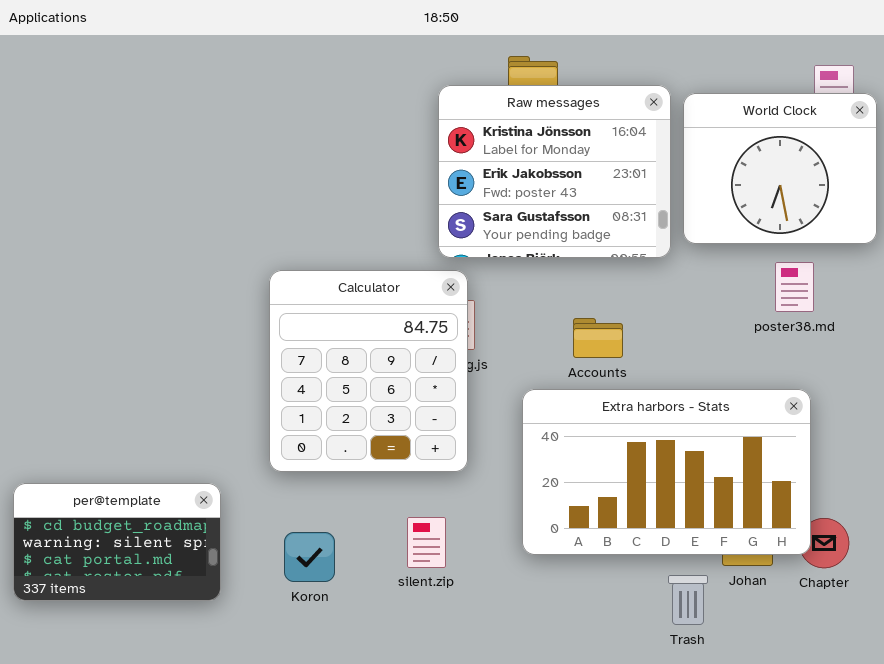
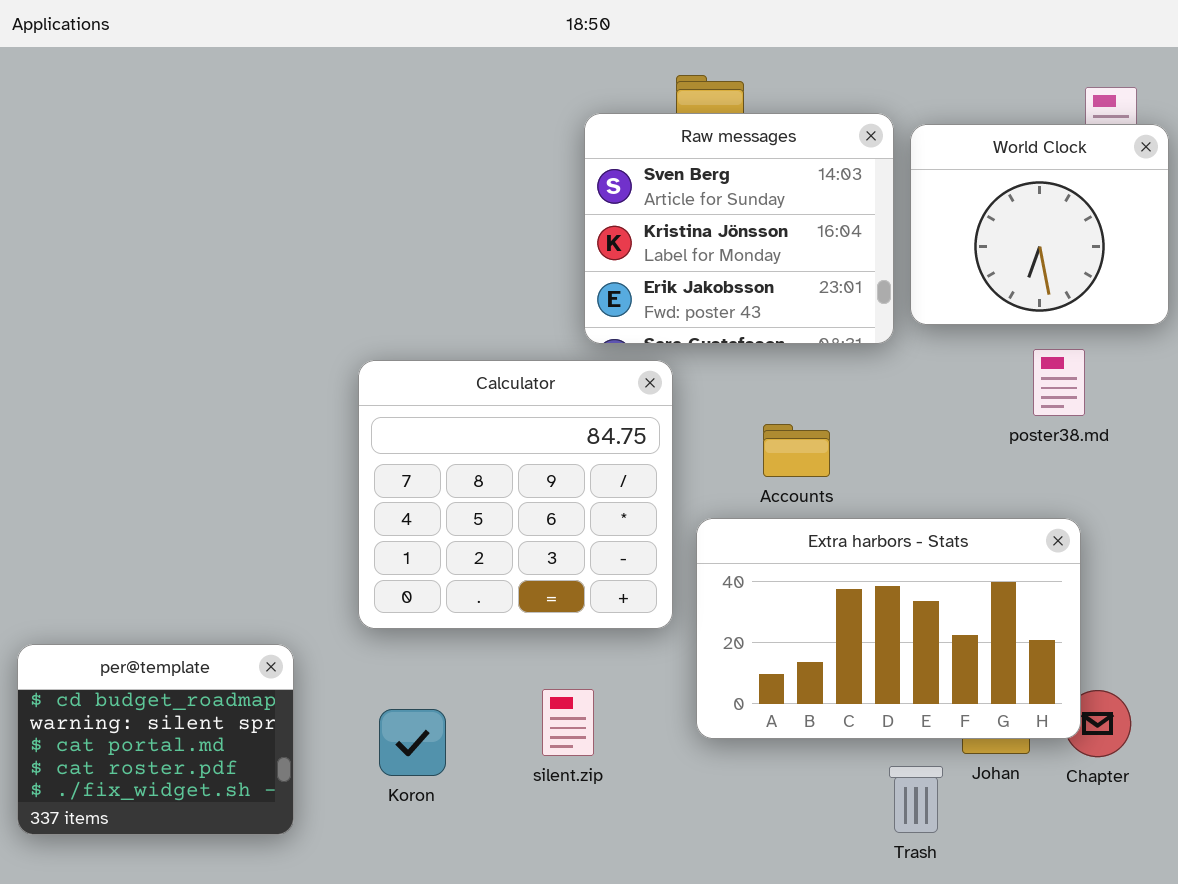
Raw messages: [438,85,671,258] -> [584,113,894,344], scrolled up 1 row
Calculator: [269,270,468,472] -> [358,360,673,629], resized
per@template: [13,483,221,601] -> [17,644,294,835], resized

